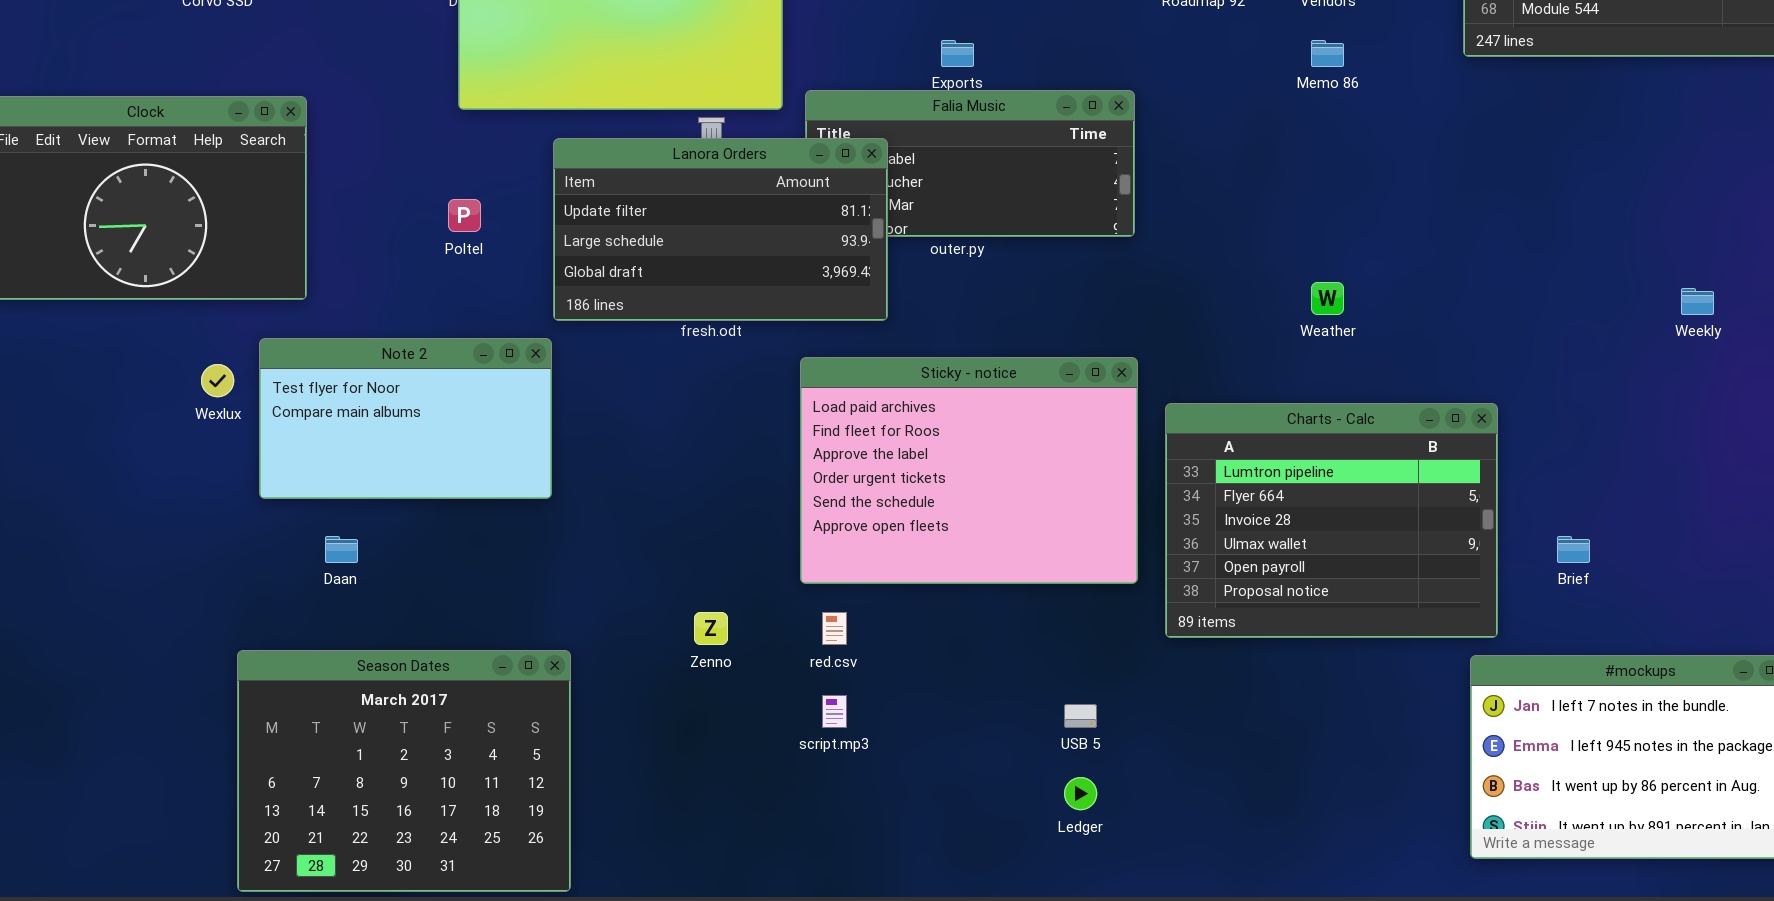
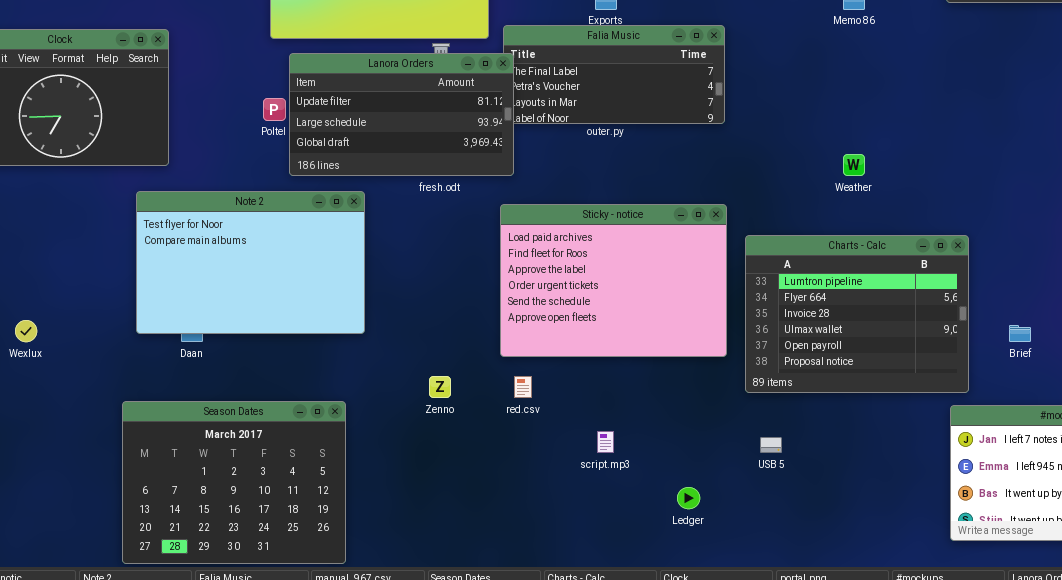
Lanora Orders: [553,138,888,321] -> [289,53,514,176], moved
Note 2: [259,338,552,499] -> [136,191,365,334], resized
Wexlux: [201,364,234,397] -> [15,320,37,342], moved
script.mp3: [822,695,847,728] -> [597,431,614,453], moved
USB 5: [1064,704,1097,728] -> [760,437,782,453], moved

